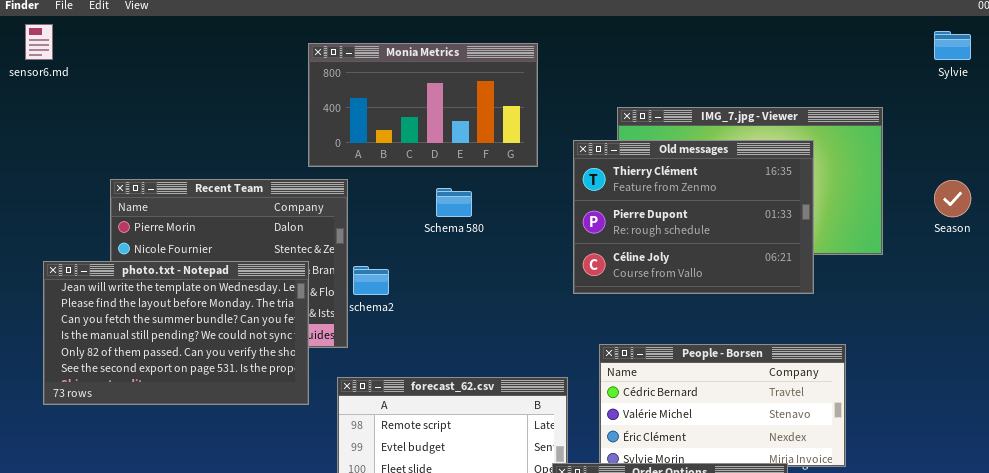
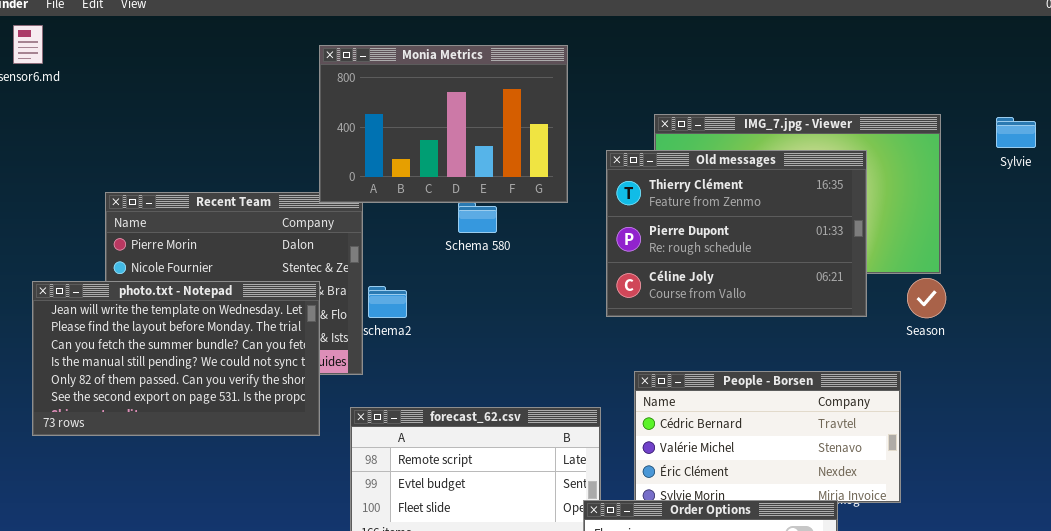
Sylvie: [934,31,971,60] -> [996,117,1036,148], moved
Monia Metrics: [308,43,538,167] -> [319,45,568,203], resized
Season: [934,180,971,217] -> [907,278,946,318], moved

